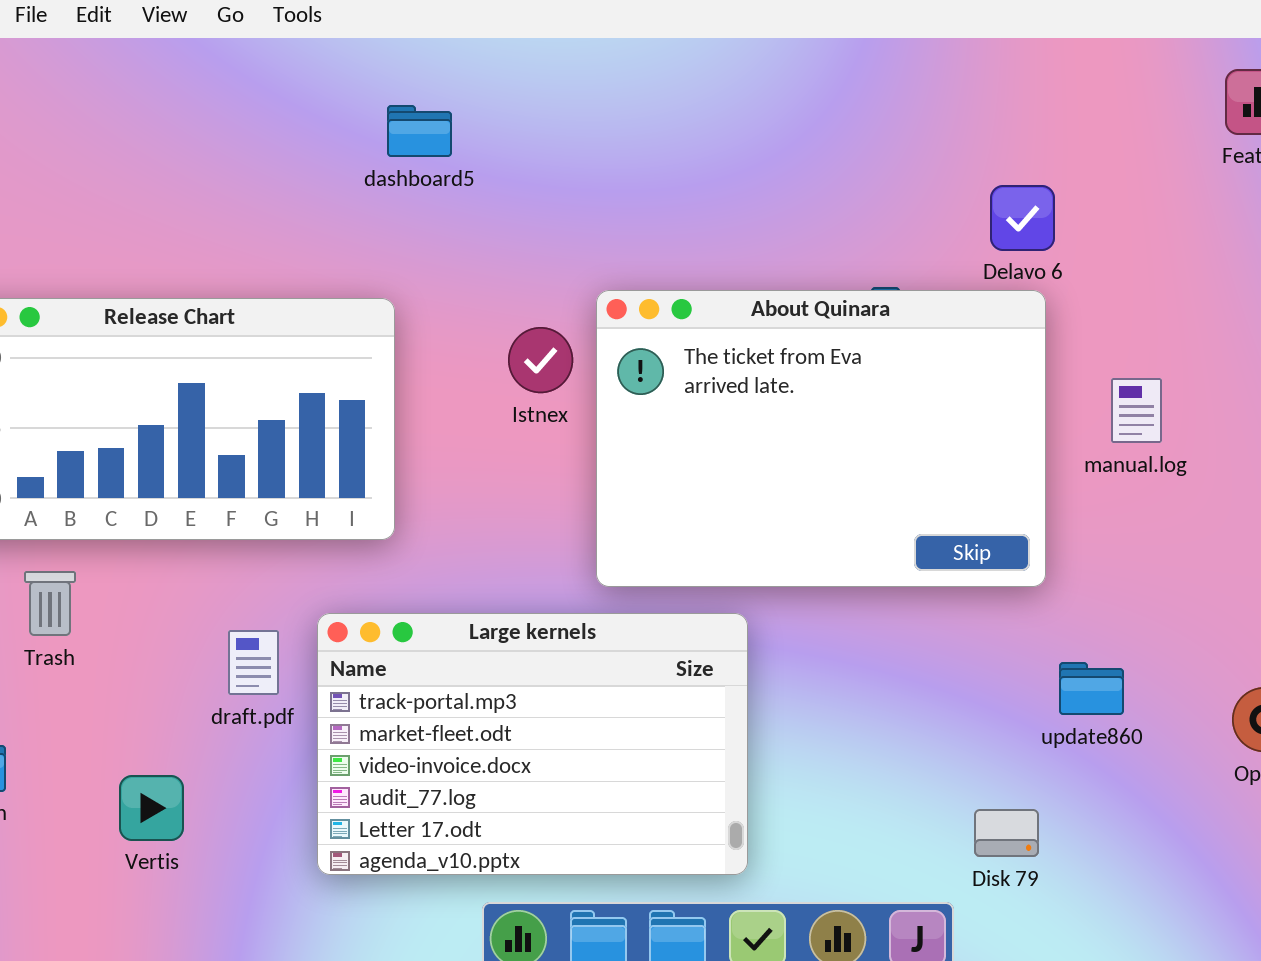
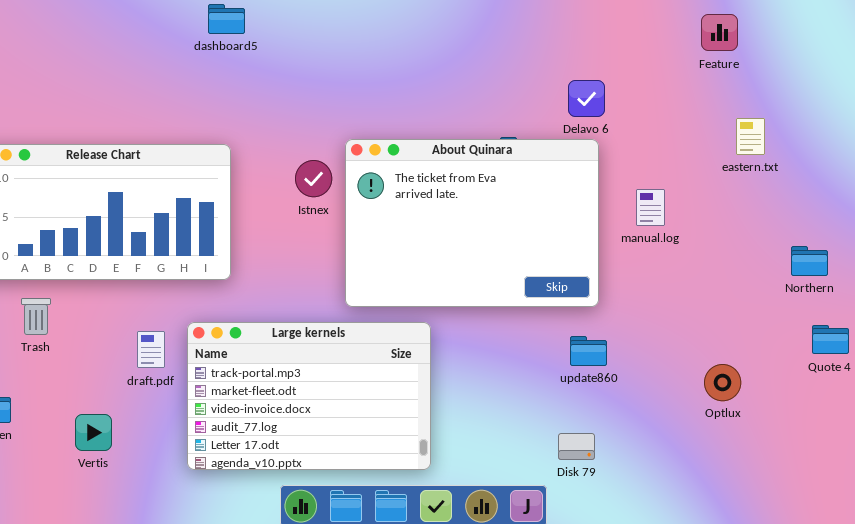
dashboard5: [387,105,452,157] -> [208,4,245,34], moved
update860: [1059,662,1124,715] -> [570,336,607,366], moved

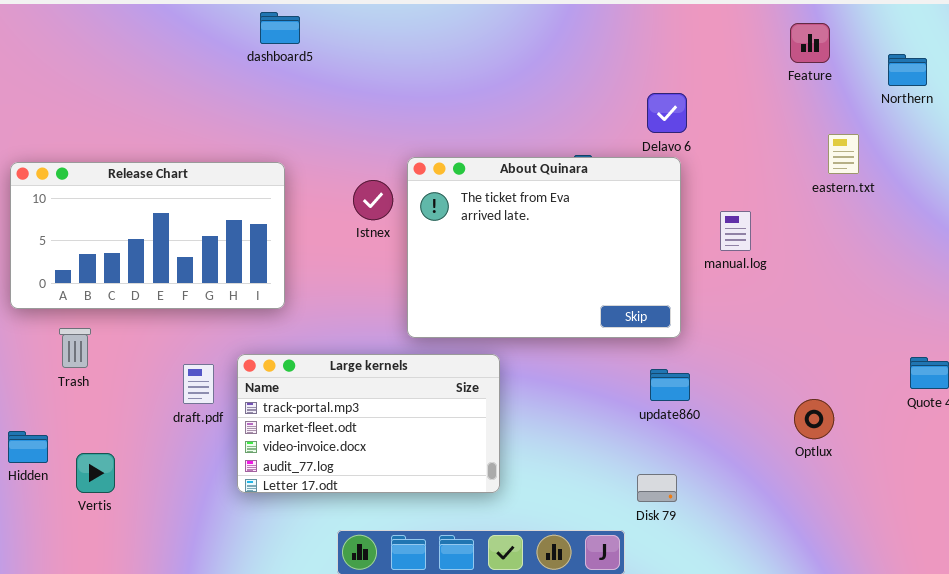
Northern: [791,246,828,276] -> [888,54,927,86], moved
Large kernels: [187,322,431,470] -> [237,354,500,493], resized
Vertis: [75,414,112,451] -> [76,453,115,493], moved

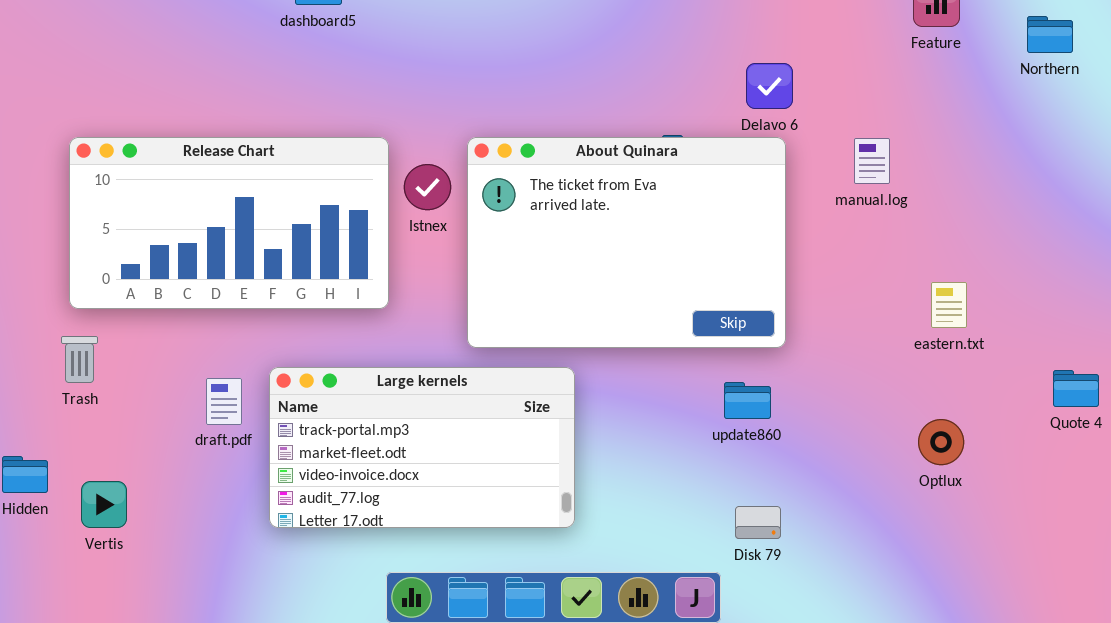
eastern.txt: [828,134,859,174] -> [931,282,967,328], moved
Release Chart: [10,162,285,309] -> [69,137,389,309], moved
manual.log: [720,211,751,251] -> [854,138,890,184], moved
update860: [650,369,690,401] -> [724,382,771,419], moved

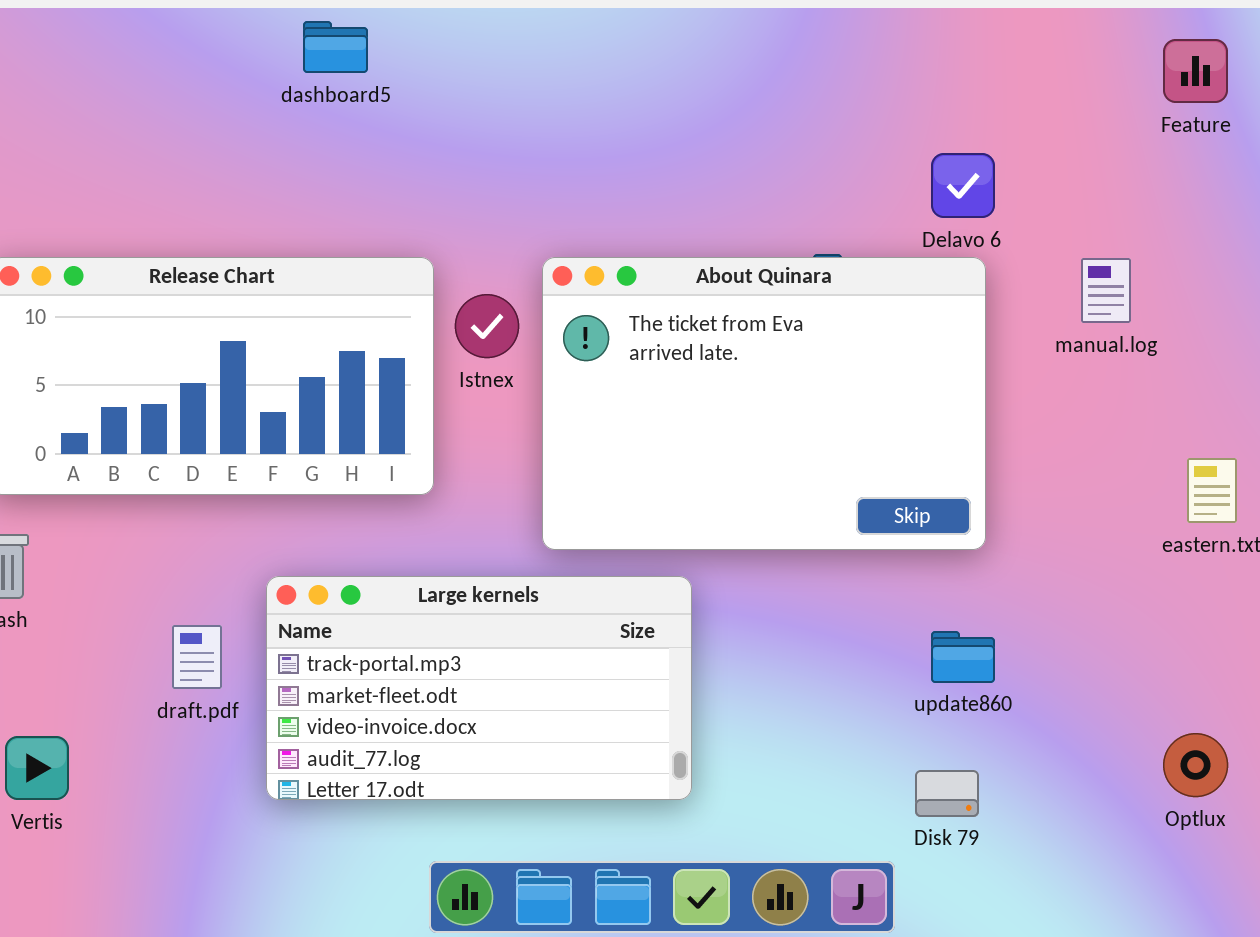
draft.pdf: [206,378,242,425] -> [172,625,222,689], moved
update860: [724,382,771,419] -> [931,631,995,683], moved
Optlux: [918,419,964,465] -> [1163,733,1228,797], moved

